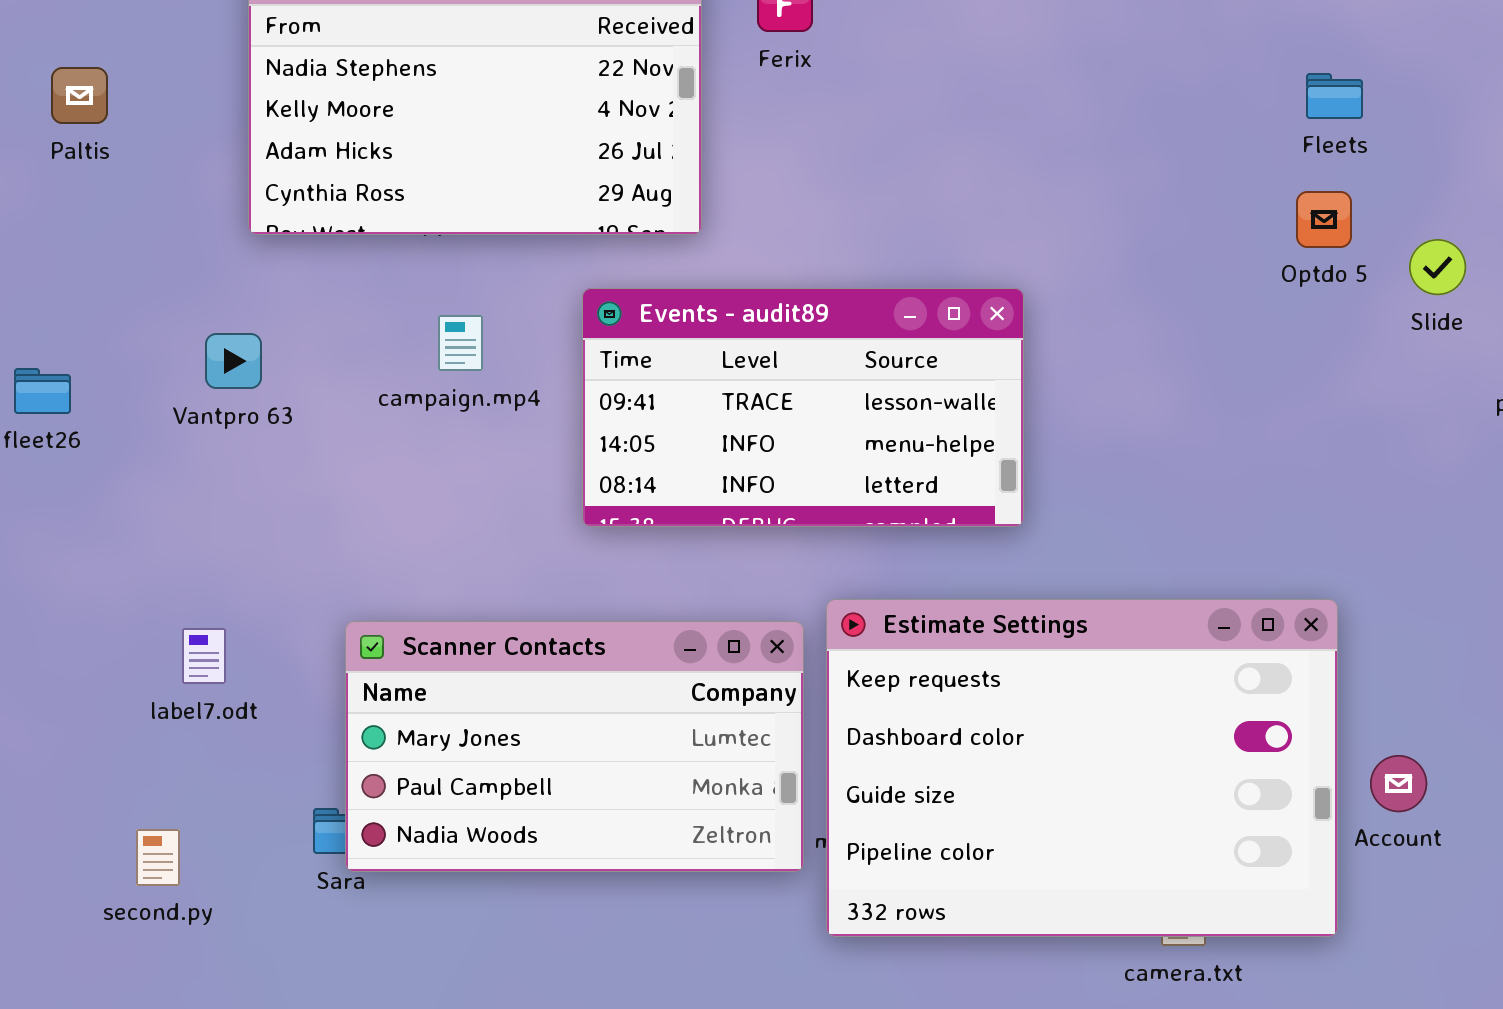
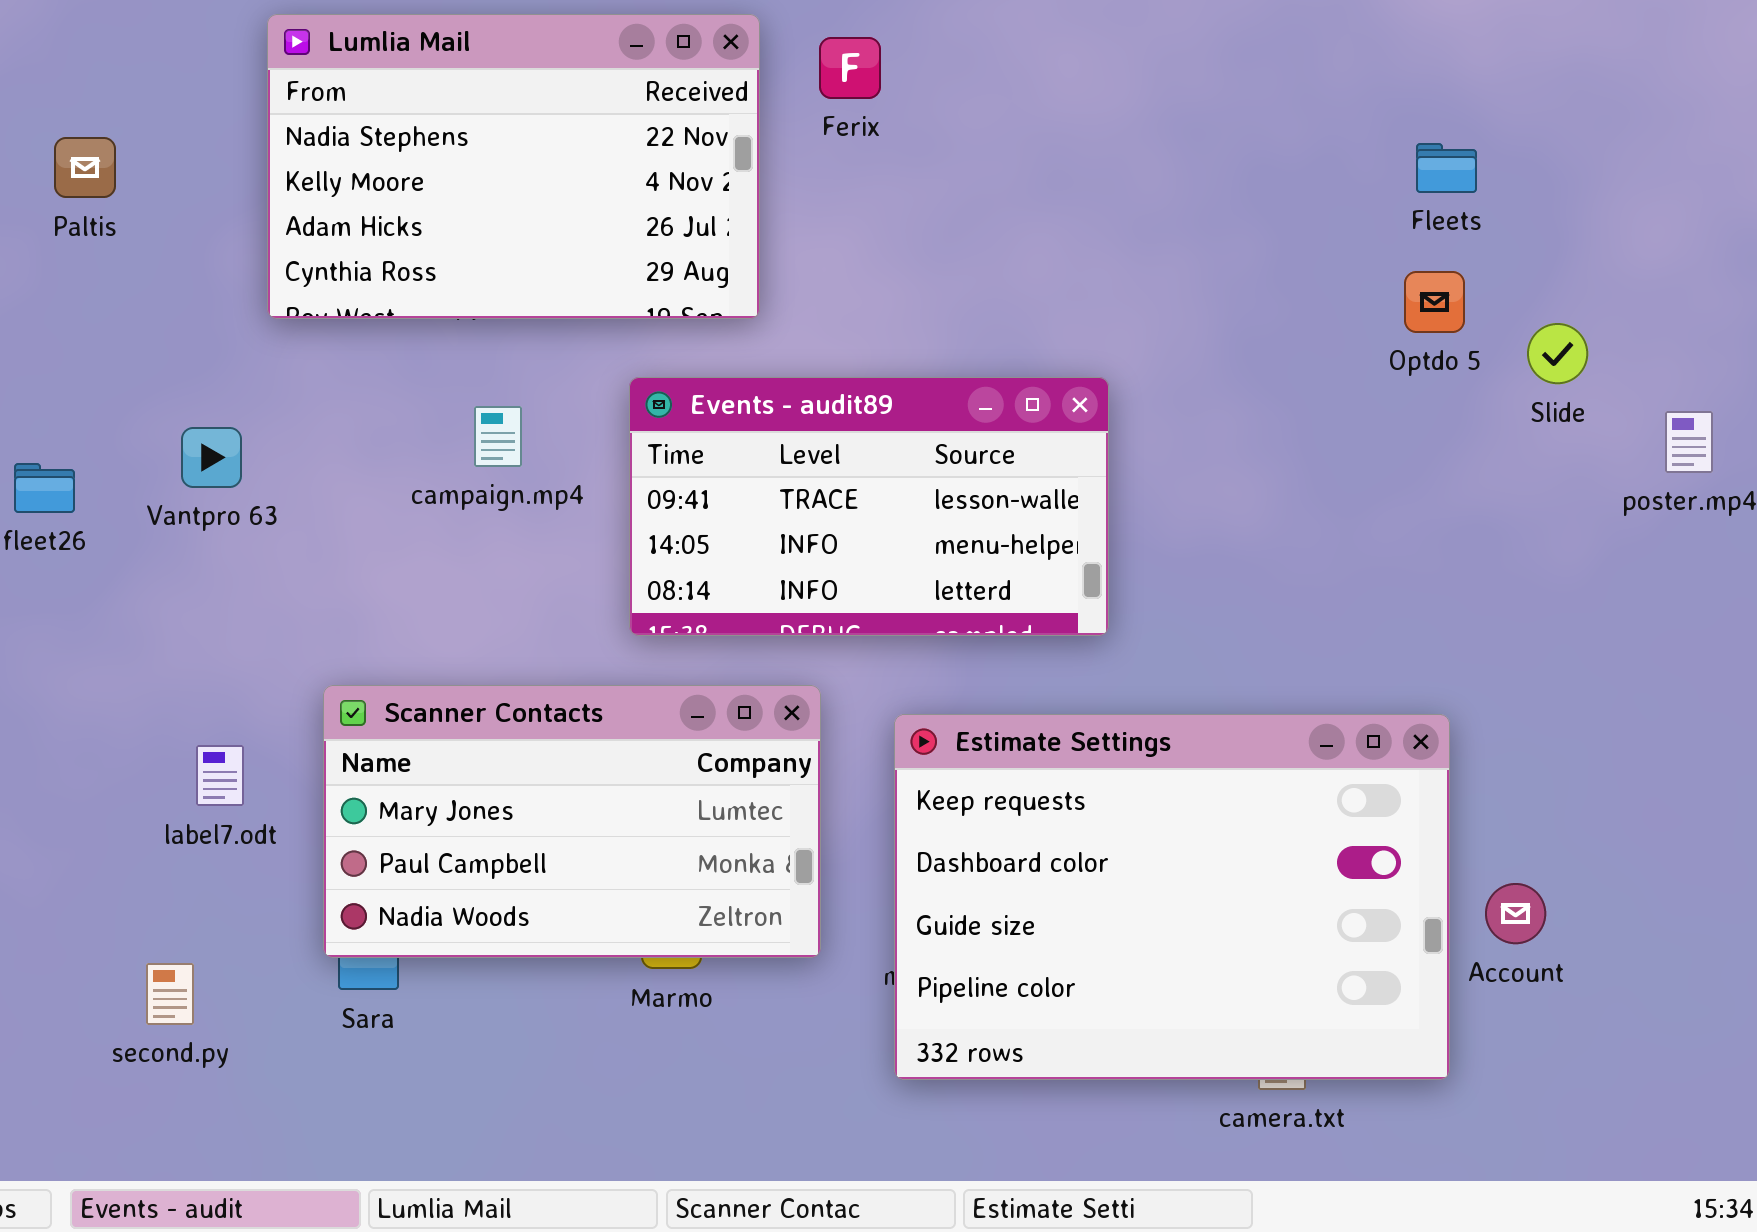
Vantpro 63: [205,333,262,389] -> [181,427,242,488], moved
Scanner Contacts: [345,621,804,872] -> [323,685,821,958], moved

